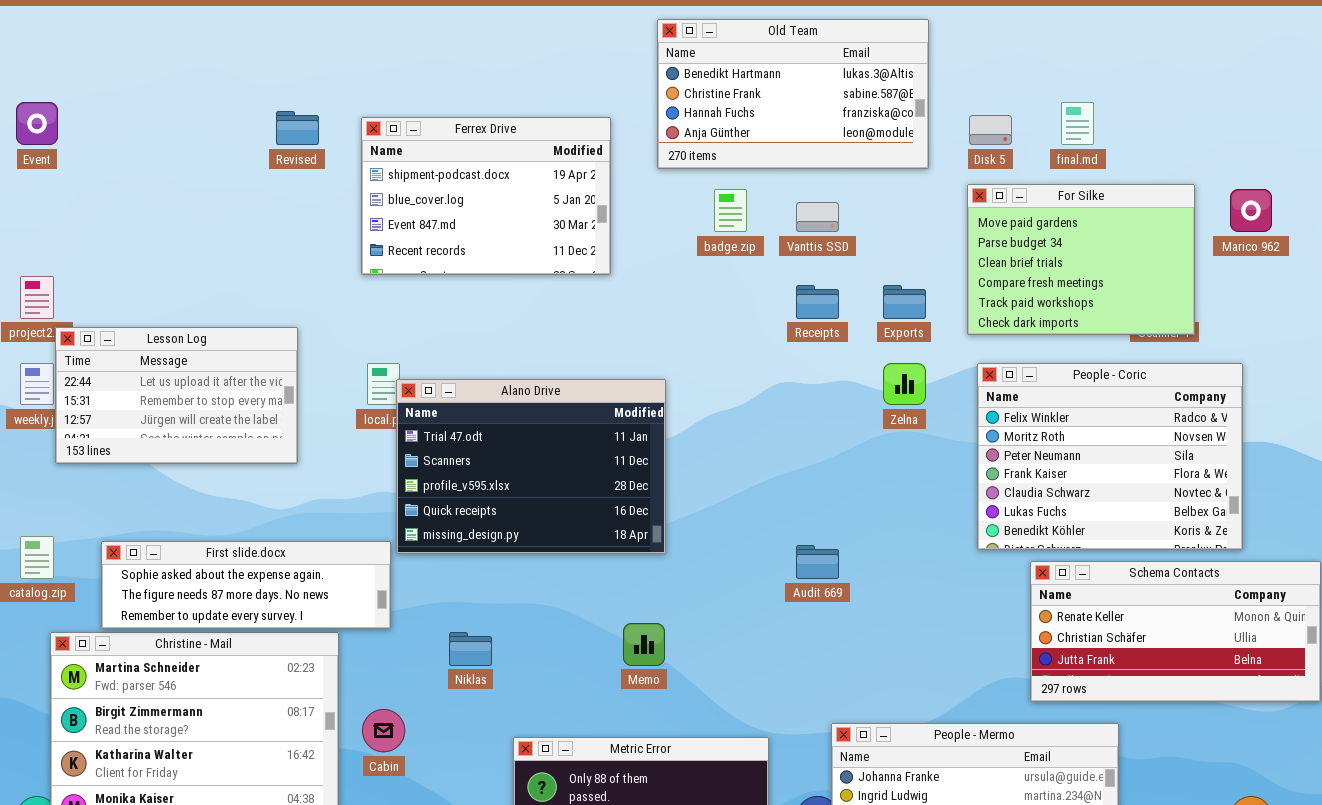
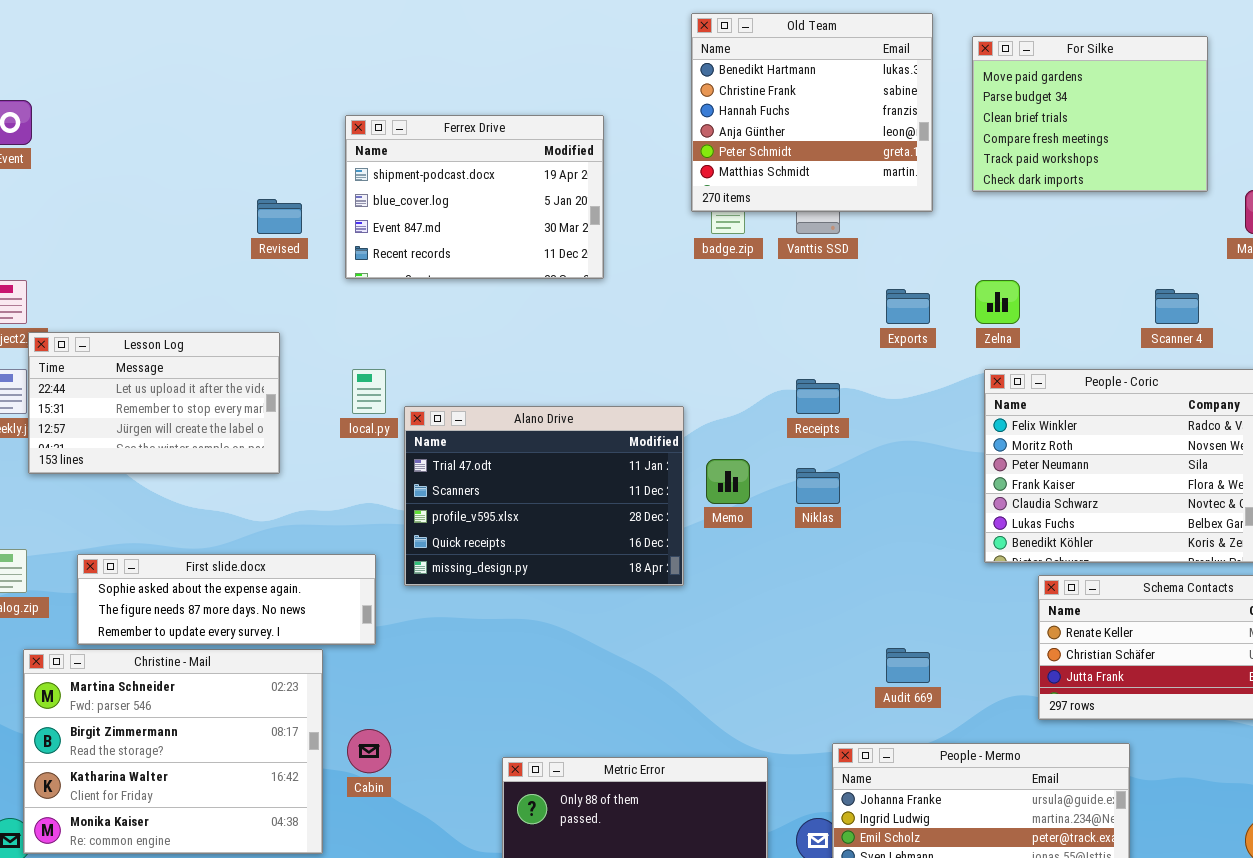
Old Team: [657,19,929,169] -> [691,13,933,212], resized
Revised: [276,111,319,145] -> [257,199,302,234], moved
For Silke: [967,184,1195,335] -> [972,36,1208,192], moved
Receipts: [796,285,839,319] -> [796,379,840,414], moved
Zelna: [883,363,926,405] -> [975,280,1020,324], moved
Alano Drive: [396,379,666,554] -> [404,406,684,586], moved
Audit 669: [796,545,839,579] -> [886,648,930,683], moved
Memo: [623,623,665,666] -> [706,459,750,504], moved
Niklas: [449,632,492,666] -> [796,468,840,504], moved

